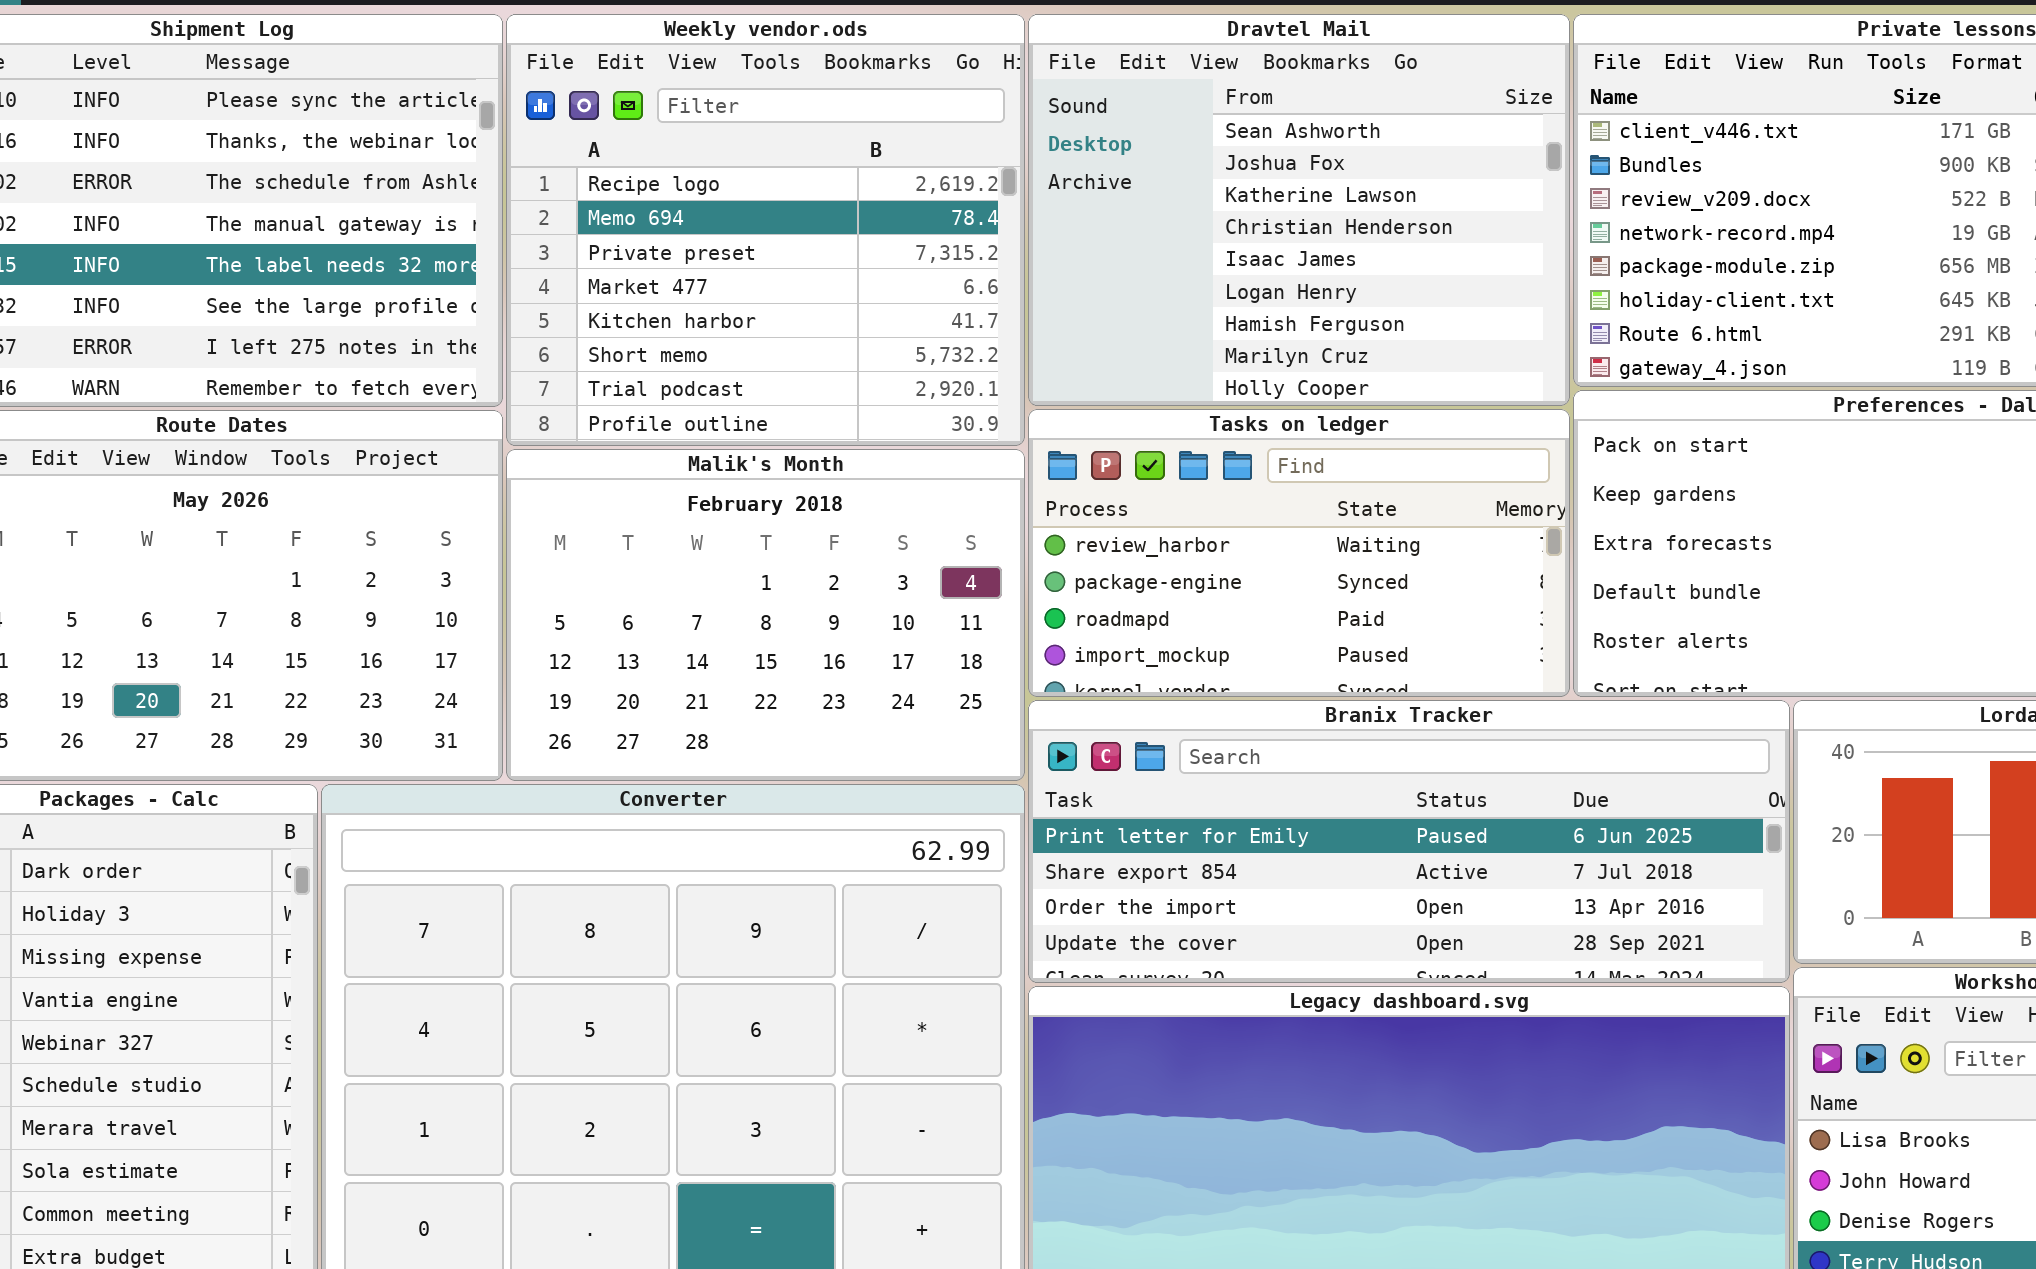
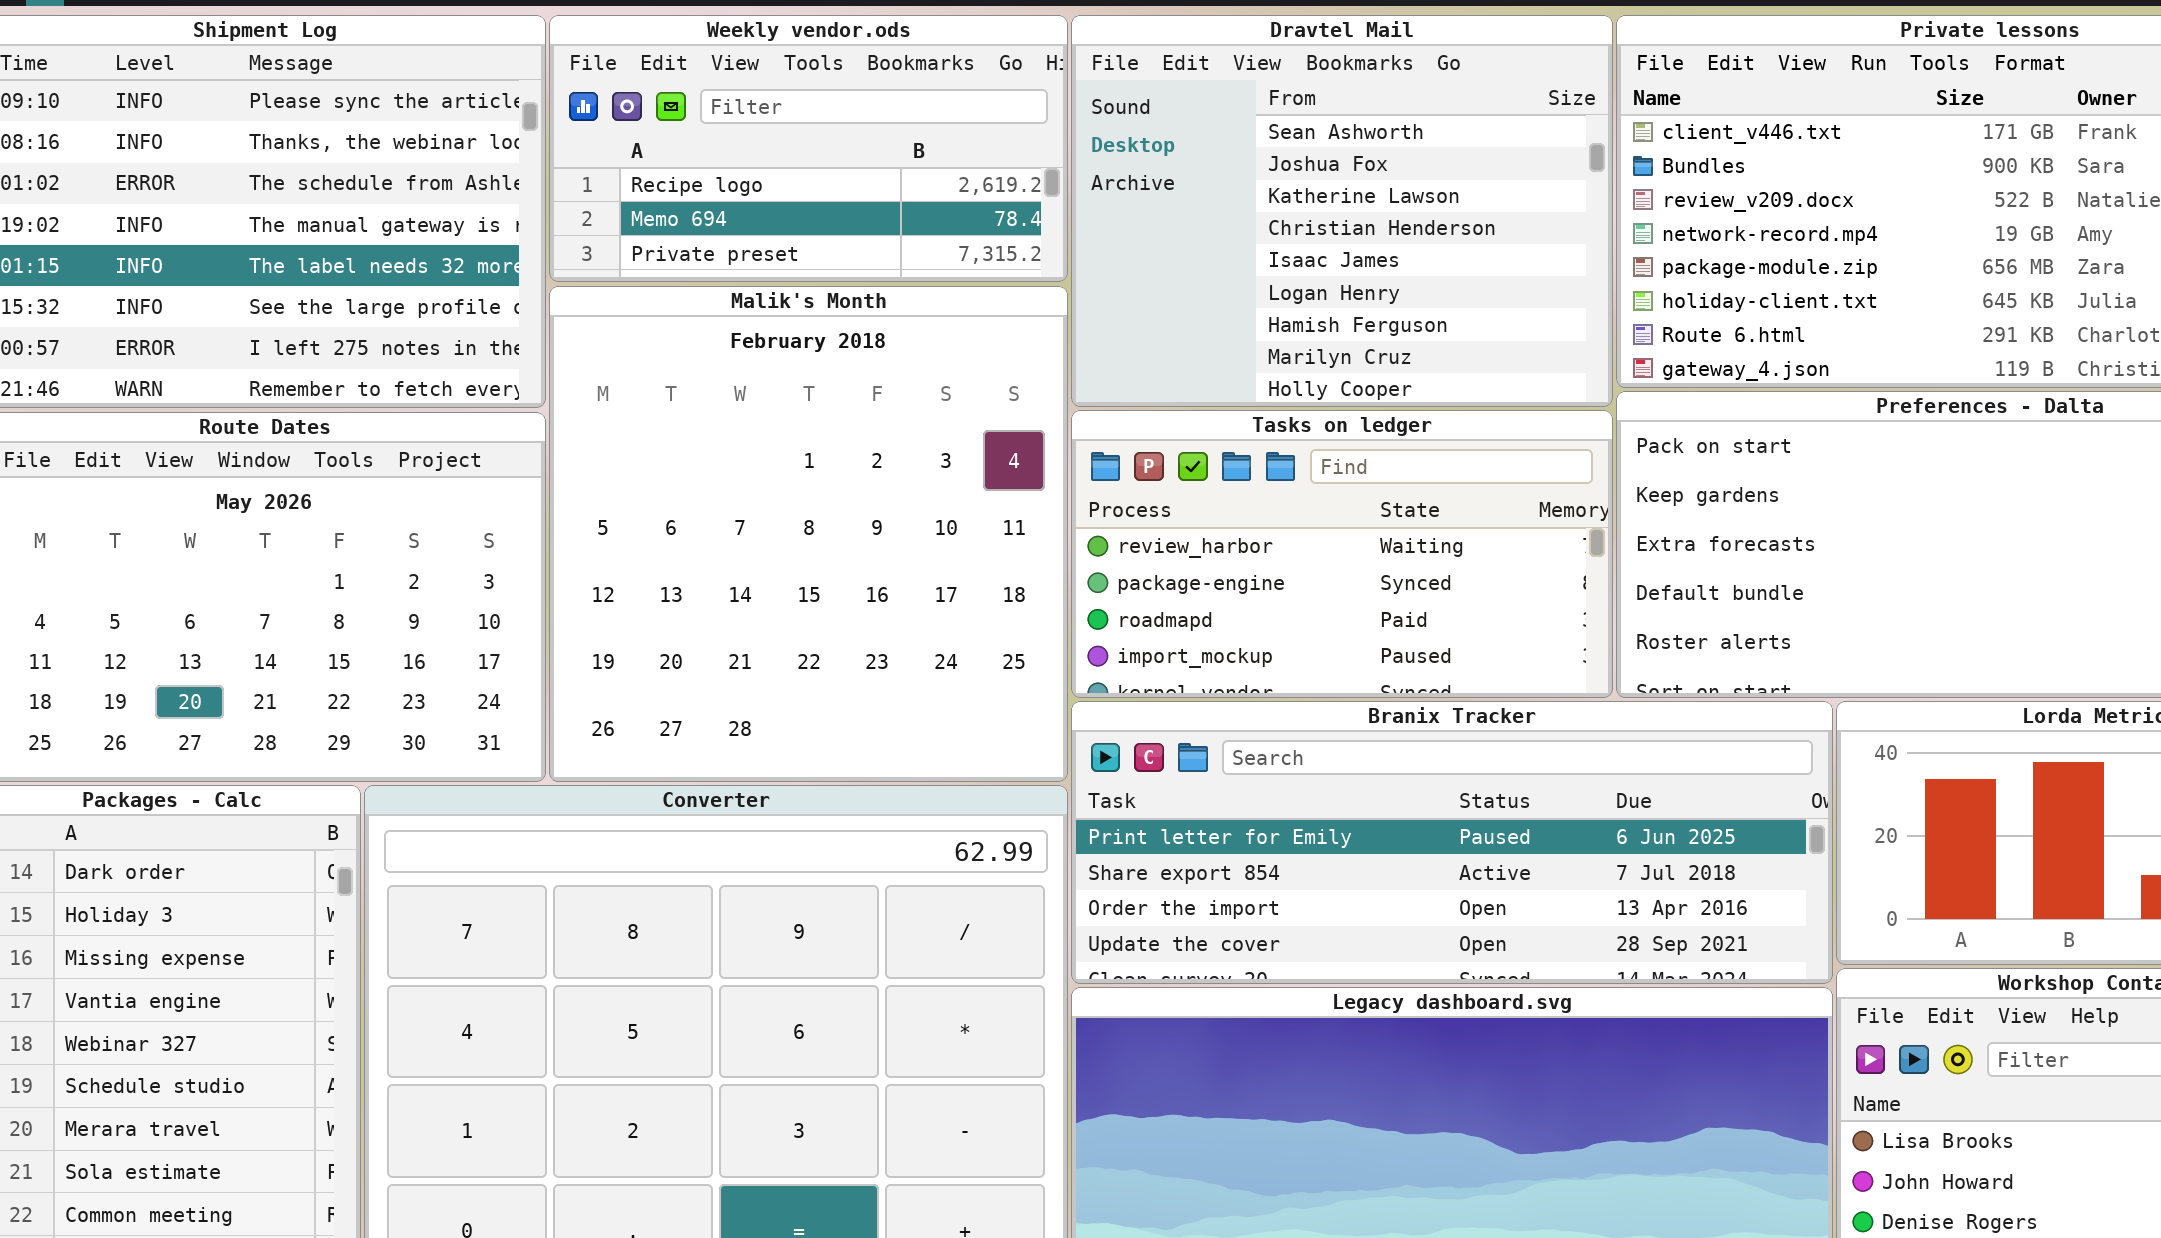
Weekly vendor.ods: [506,14,1025,446] -> [549,15,1068,282], resized
Malik's Month: [506,449,1025,781] -> [549,286,1068,782], resized

